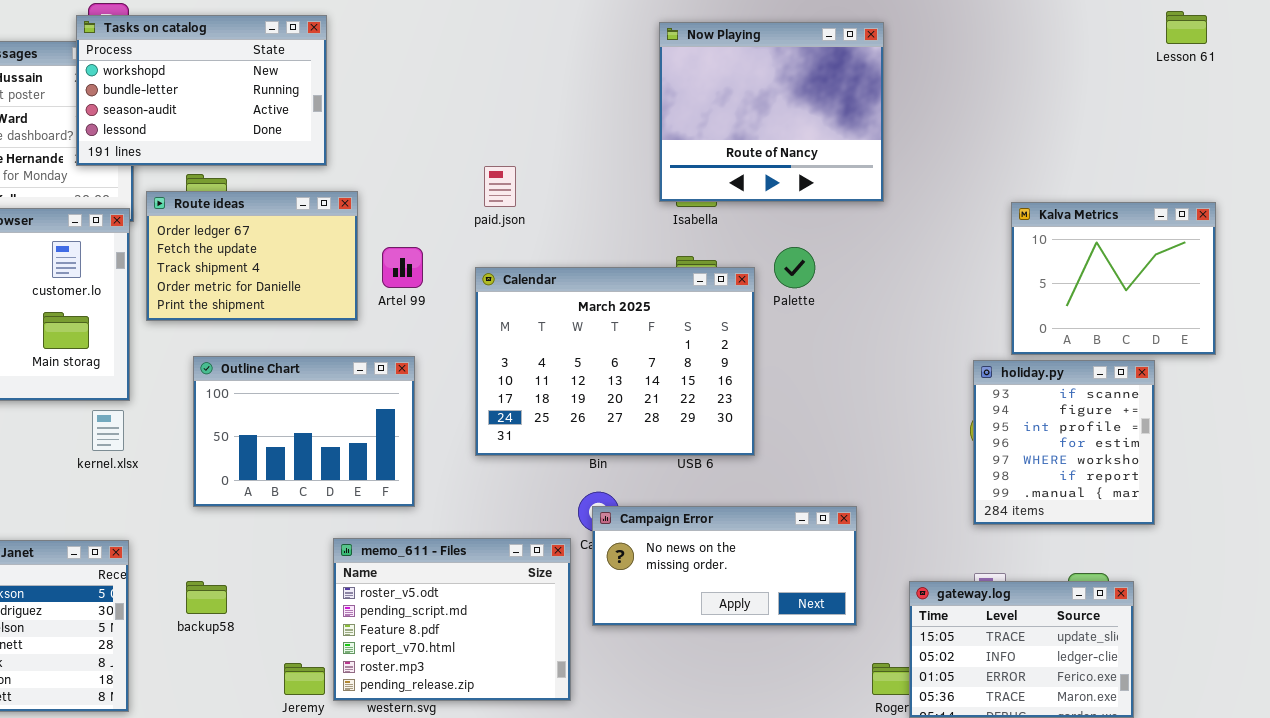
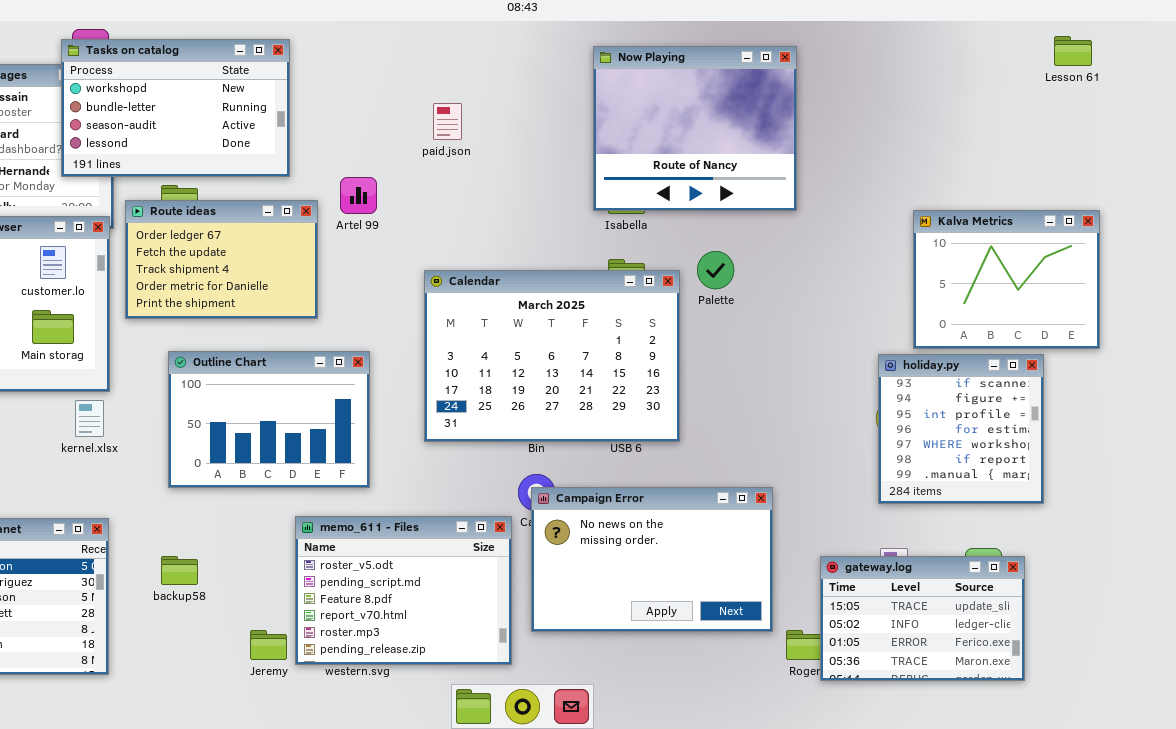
paid.json: [484,166,516,207] -> [433,103,462,140], moved
Artel 99: [382,247,423,288] -> [340,177,377,214], moved
Campaign Error: [592,506,857,626] -> [531,487,773,632], resized

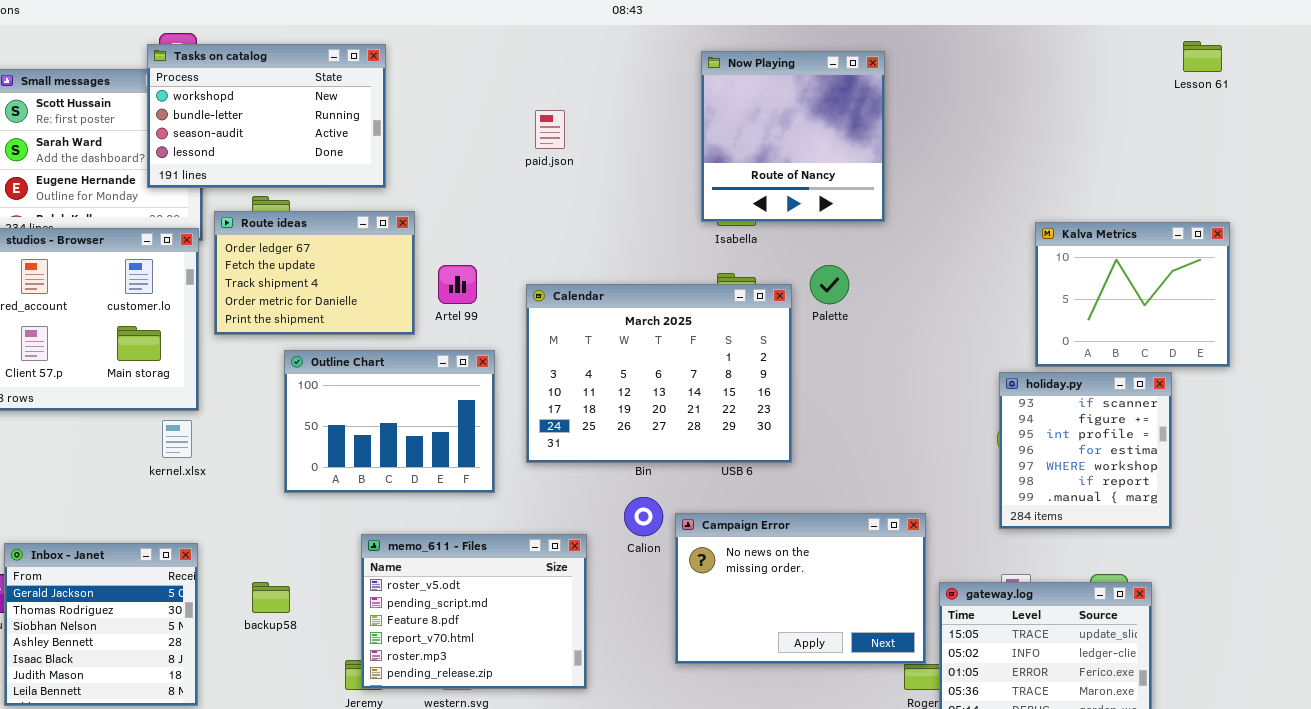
Now Playing: [593,46,797,211] -> [701,51,885,222], resized
Artel 99: [340,177,377,214] -> [438,265,477,304], moved
Outline Chart: [168,351,370,488] -> [284,350,495,493], moved
Campaign Error: [531,487,773,632] -> [675,513,926,664], moved
memo_611 - Files: [295,516,512,665] -> [361,534,587,689], moved

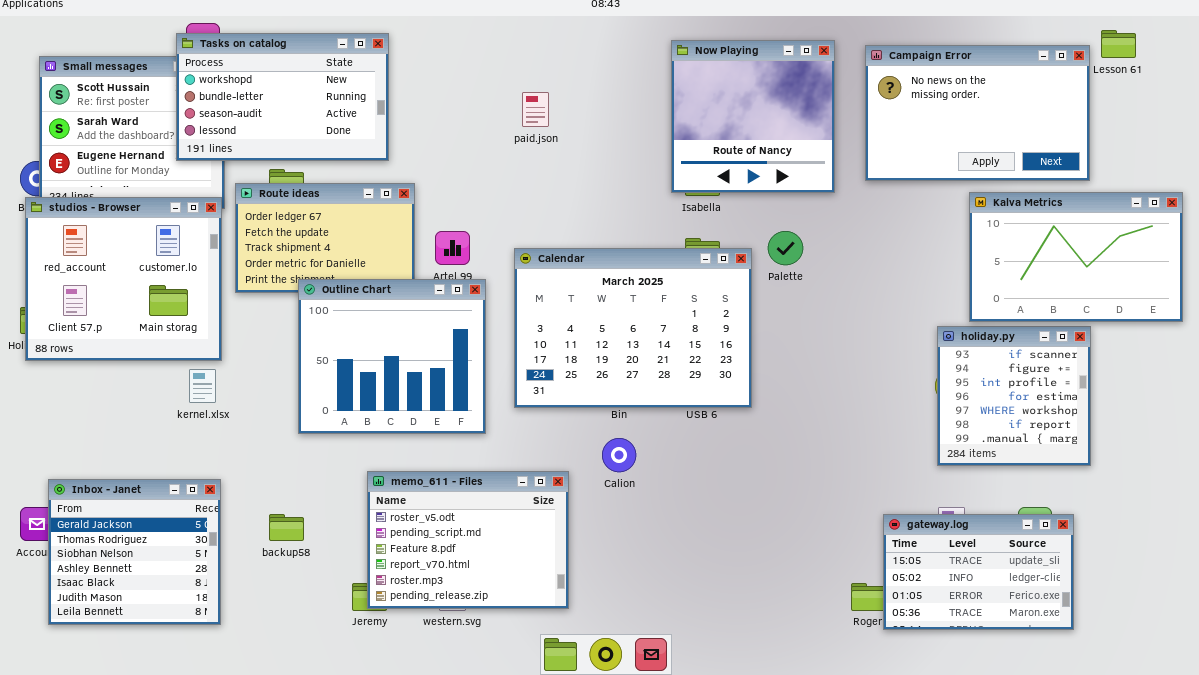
Kalva Metrics: [1035,222,1230,367] -> [969,192,1183,322], resized
Outline Chart: [284,350,495,493] -> [298,279,486,434], resized
Campaign Error: [675,513,926,664] -> [865,45,1090,181], moved

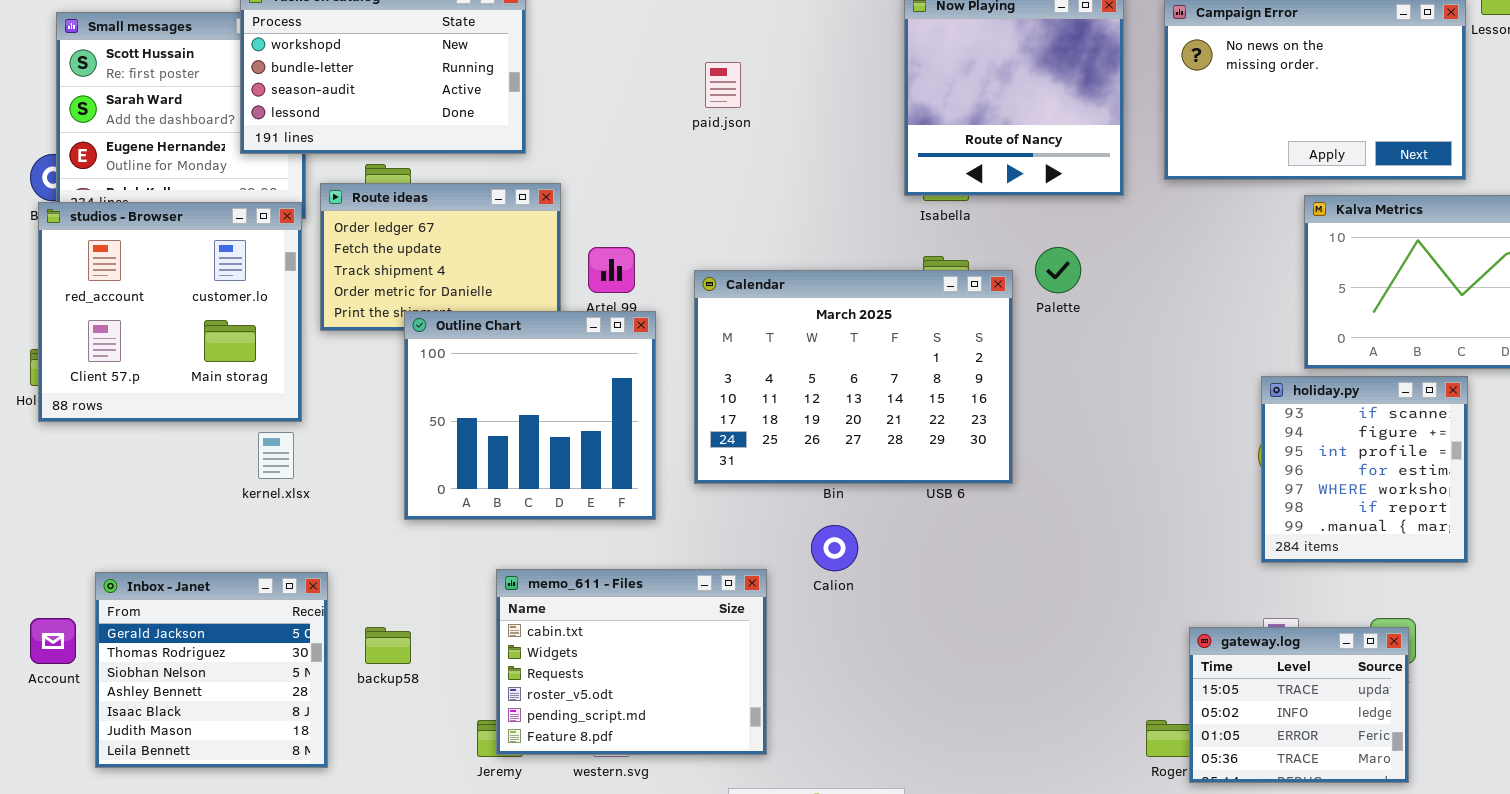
memo_611 - Files: [367,471,569,609] -> [496,569,767,755], scrolled up 3 rows
Inbox - Janet: [48,479,221,625] -> [95,572,328,768], moved
gateway.log: [883,514,1074,630] -> [1189,627,1409,783], resized

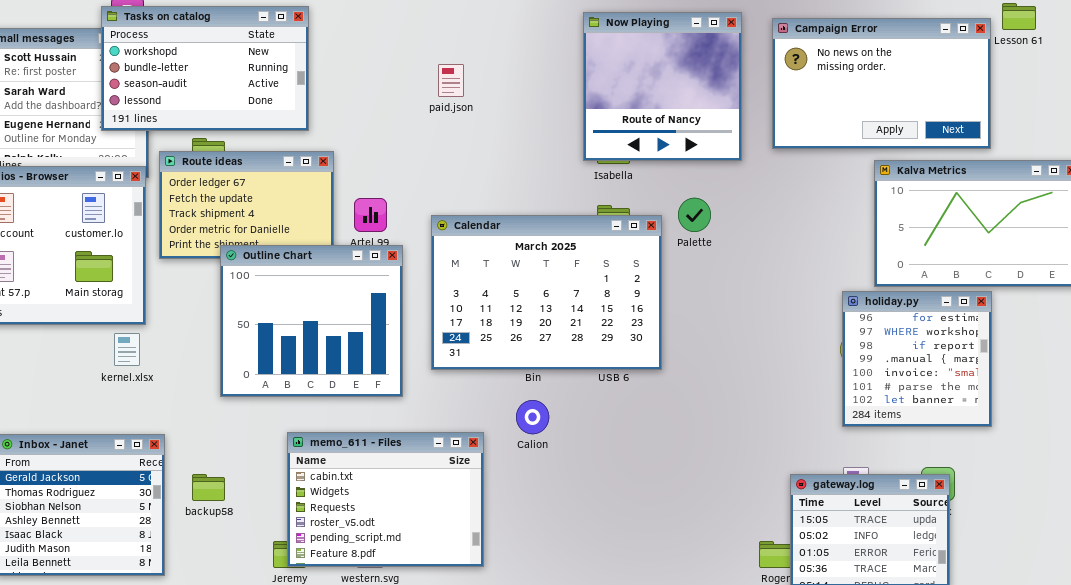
holiday.py: [1261,376,1468,563] -> [842,291,992,427], scrolled down 3 rows

